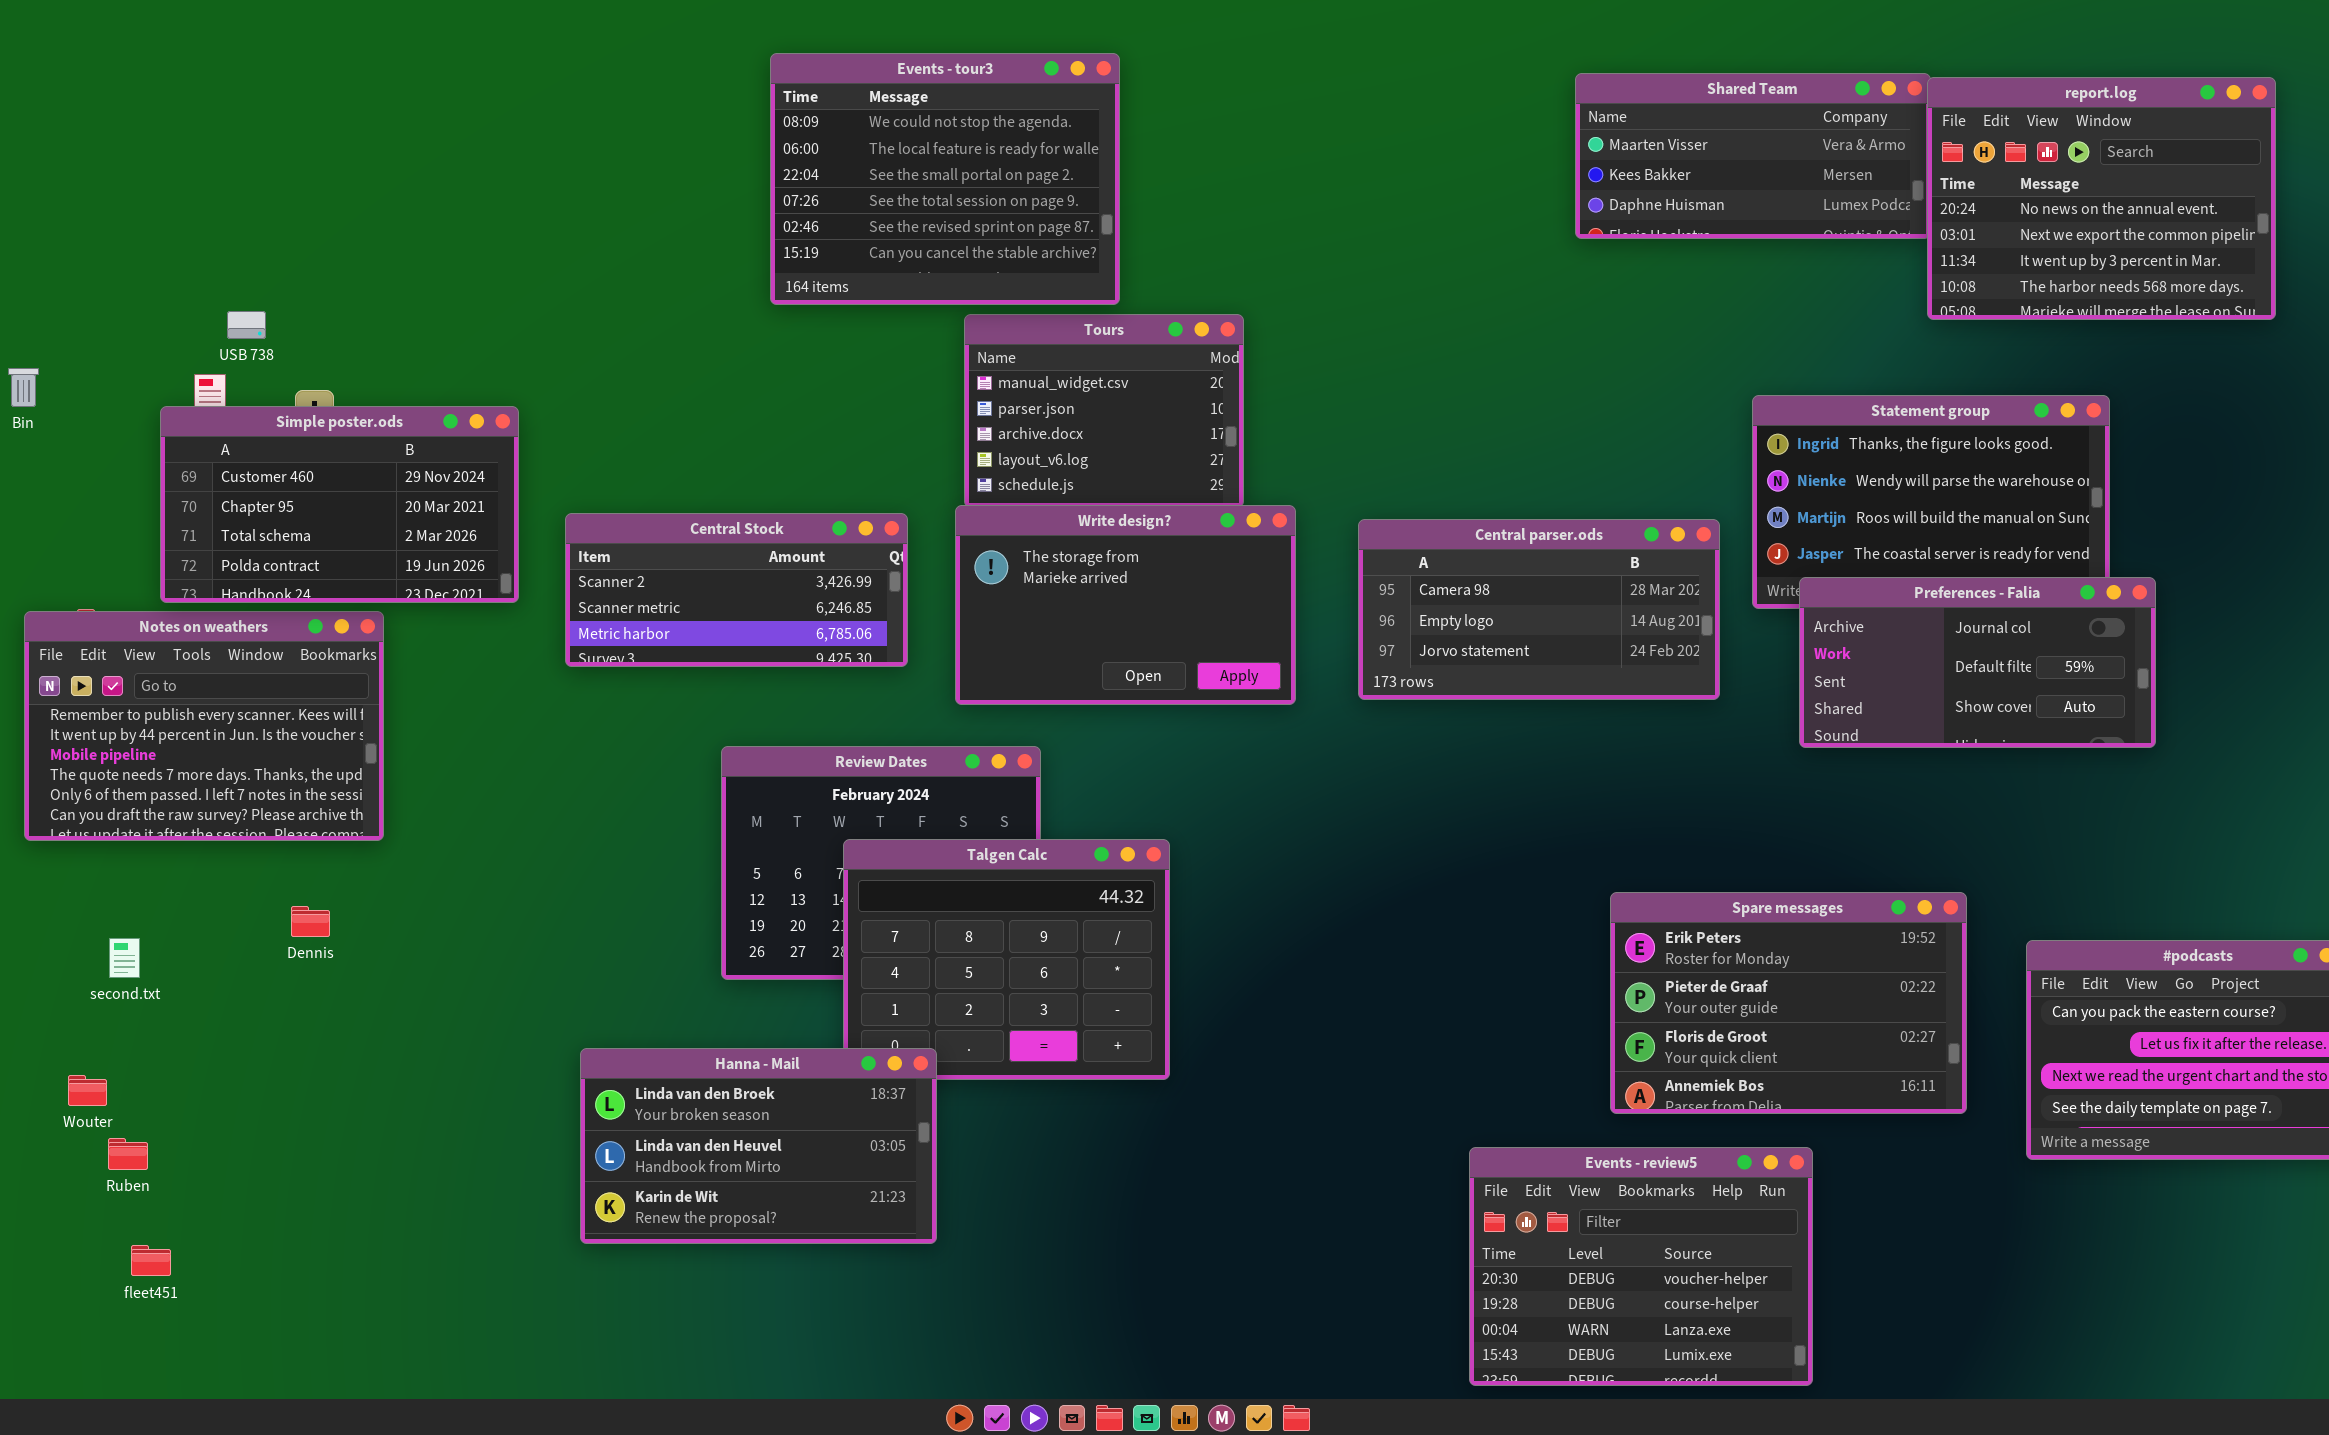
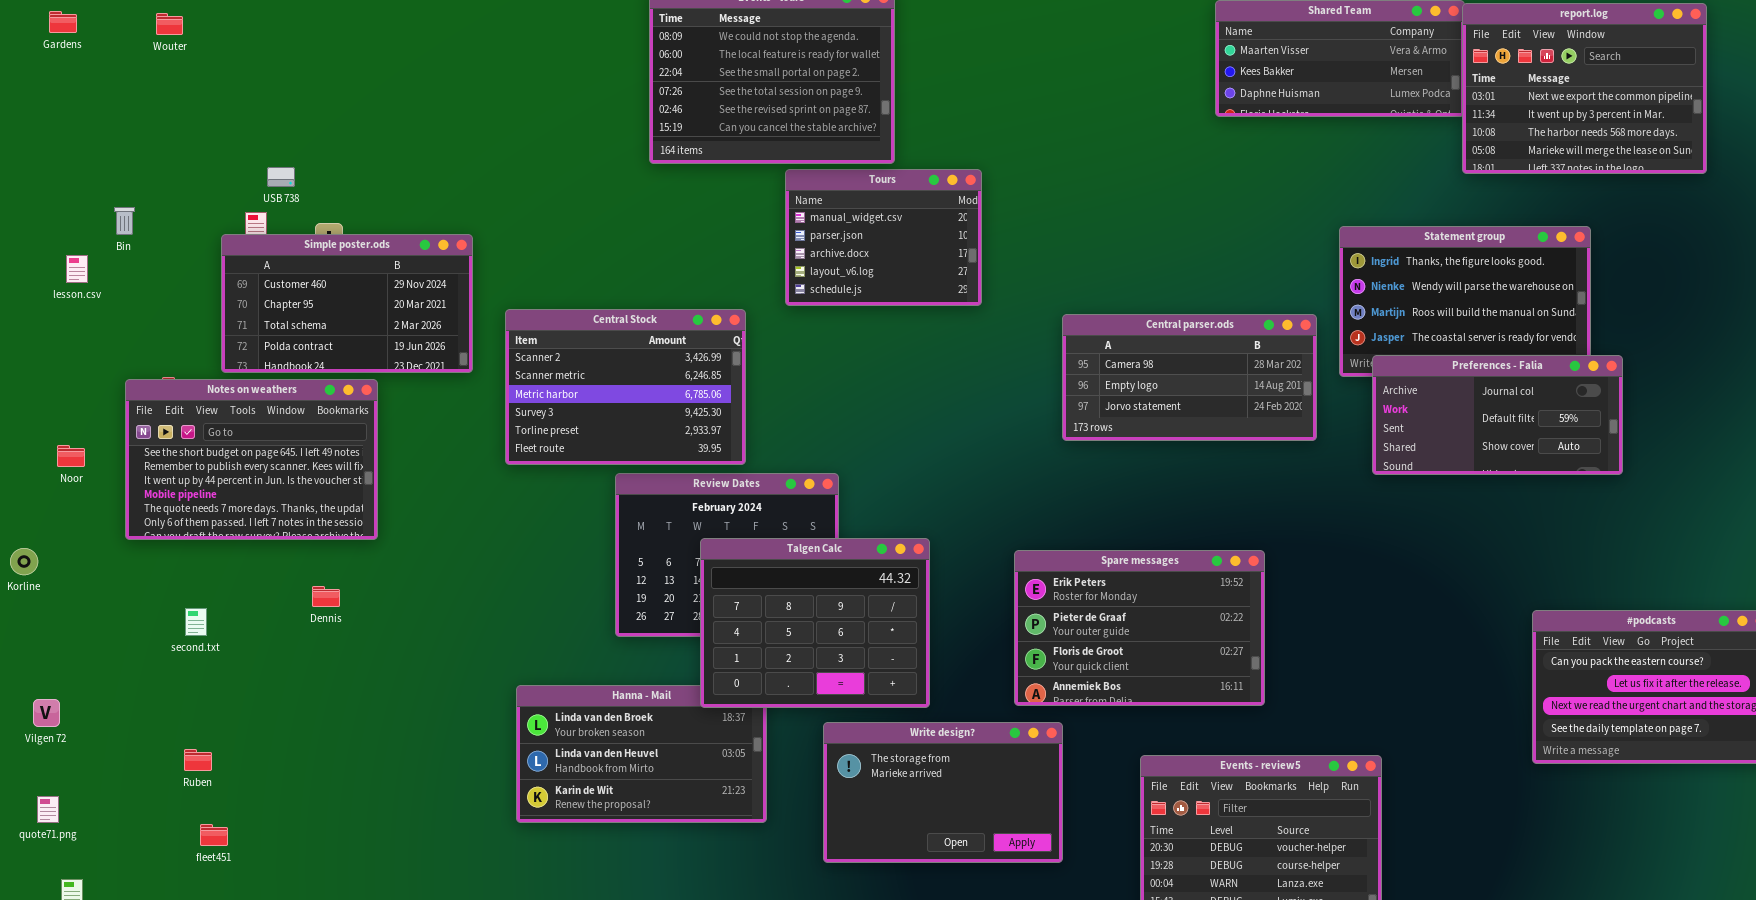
report.log: [1927,77,2276,320] -> [1462,3,1707,174], scrolled down 1 row
Write design?: [955,505,1296,705] -> [823,722,1063,863], moved
Central Stock: [565,513,908,667] -> [505,309,746,465], resized
Notes on weathers: [24,611,384,841] -> [125,379,378,540], scrolled up 1 row
Talgen Calc: [843,839,1170,1080] -> [700,538,930,708], raised
Spare messages: [1610,892,1967,1114] -> [1014,550,1265,706], moved
Wouter: [68,1075,107,1106] -> [156,13,183,35], moved

